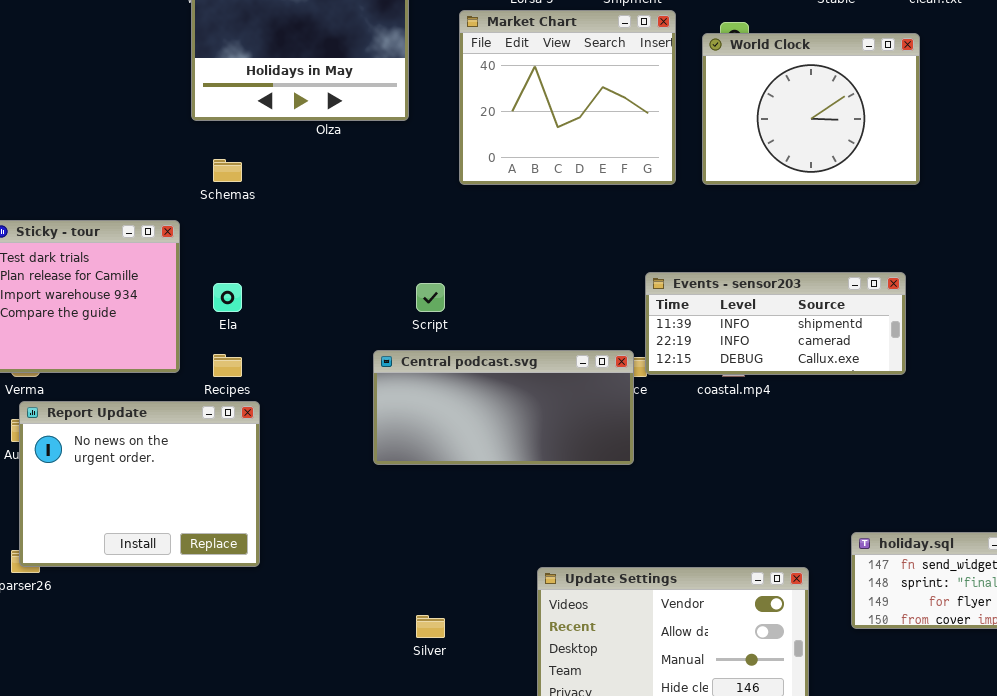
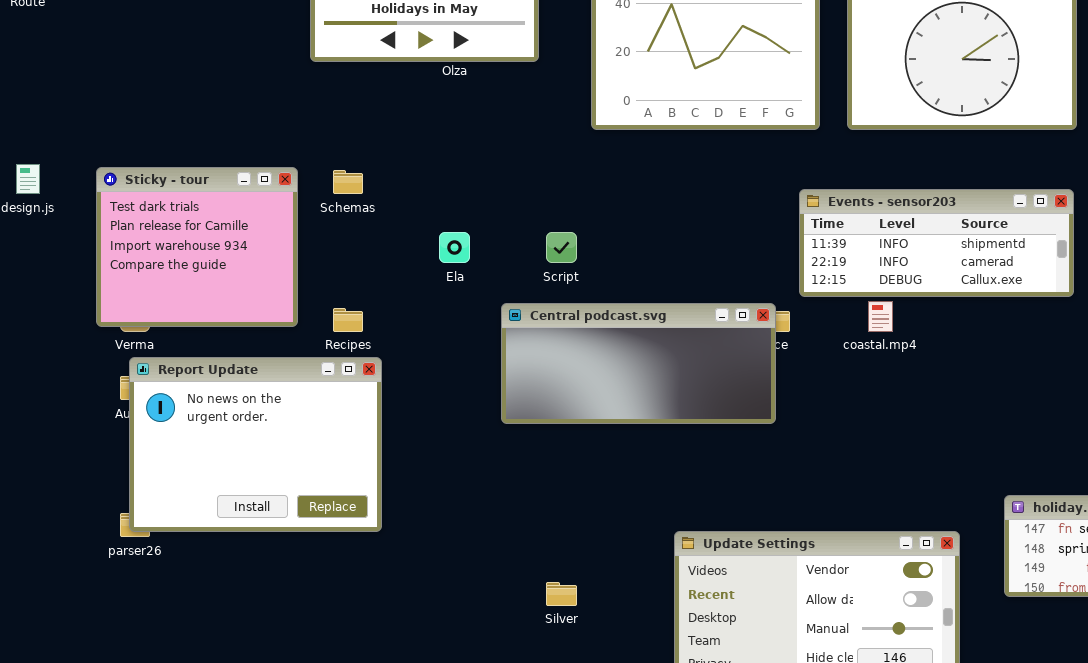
Schemas: [213,159,242,182] -> [333,170,363,194], moved
Events - sensor203: [645,272,906,375] -> [799,189,1074,297], moved
Ela: [213,283,242,312] -> [439,232,470,263], moved

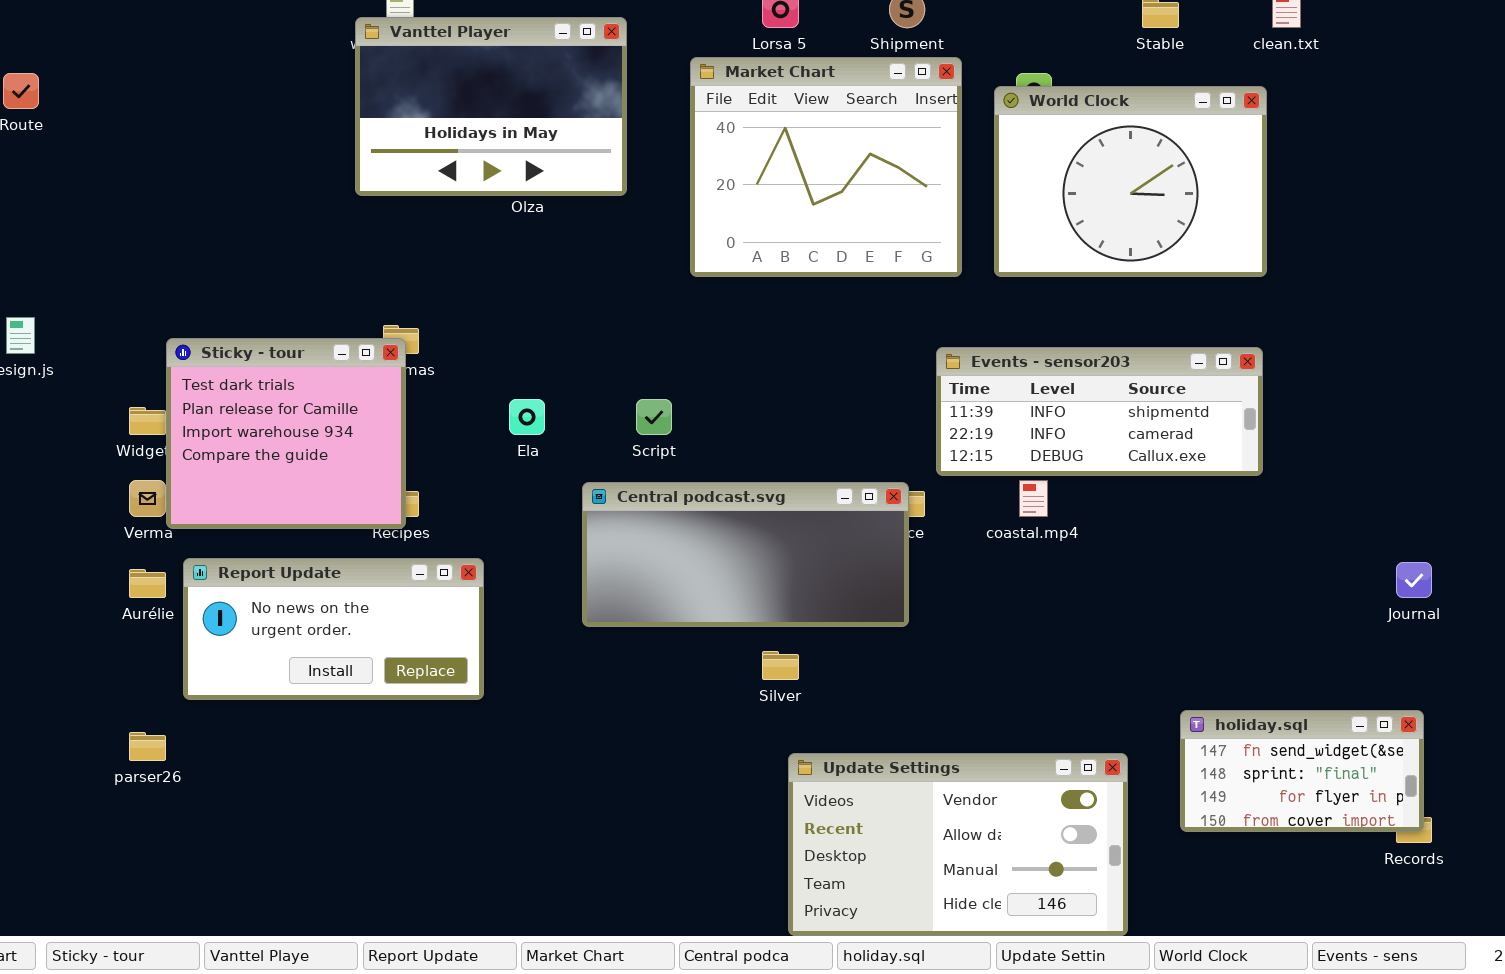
Sticky - tour: [96,167,298,327] -> [166,338,406,529], moved
Report Update: [129,357,382,532] -> [183,558,484,700], moved, resized
Silver: [546,582,577,606] -> [762,651,799,680], moved

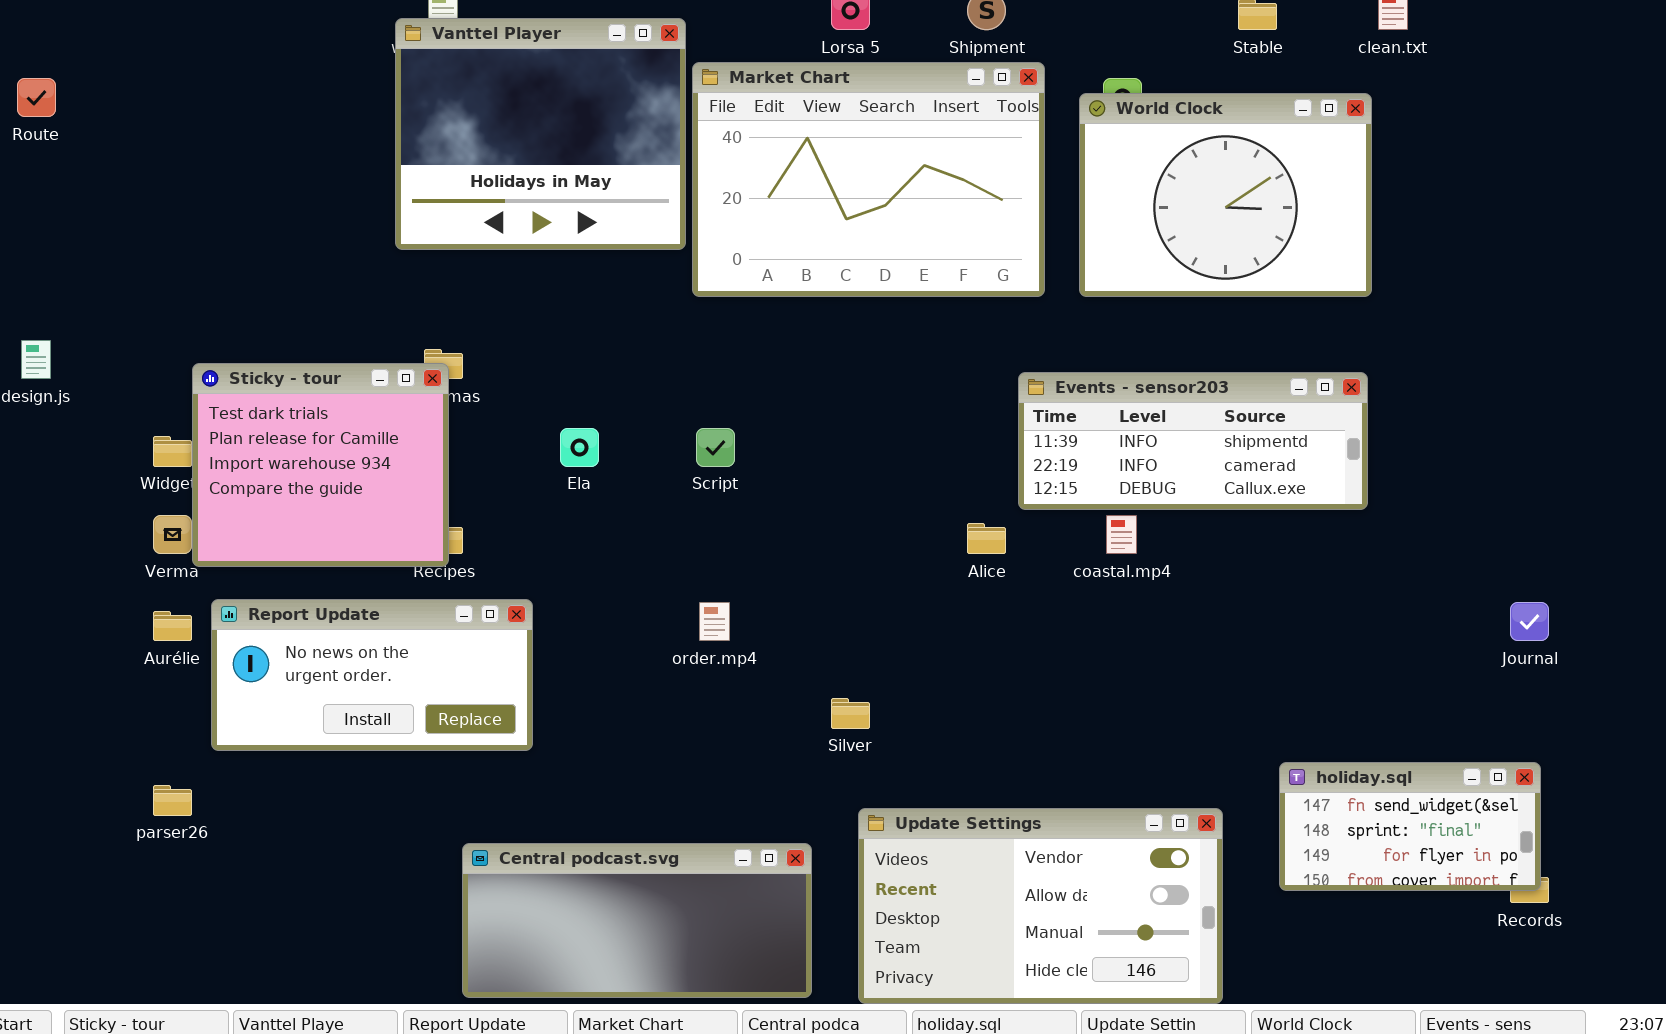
Vanttel Player: [355,17,627,196] -> [395,18,686,250], resized
Market Chart: [690,57,962,277] -> [692,62,1045,297], resized
Central podcast.svg: [582,482,909,627] -> [462,843,812,998], moved

